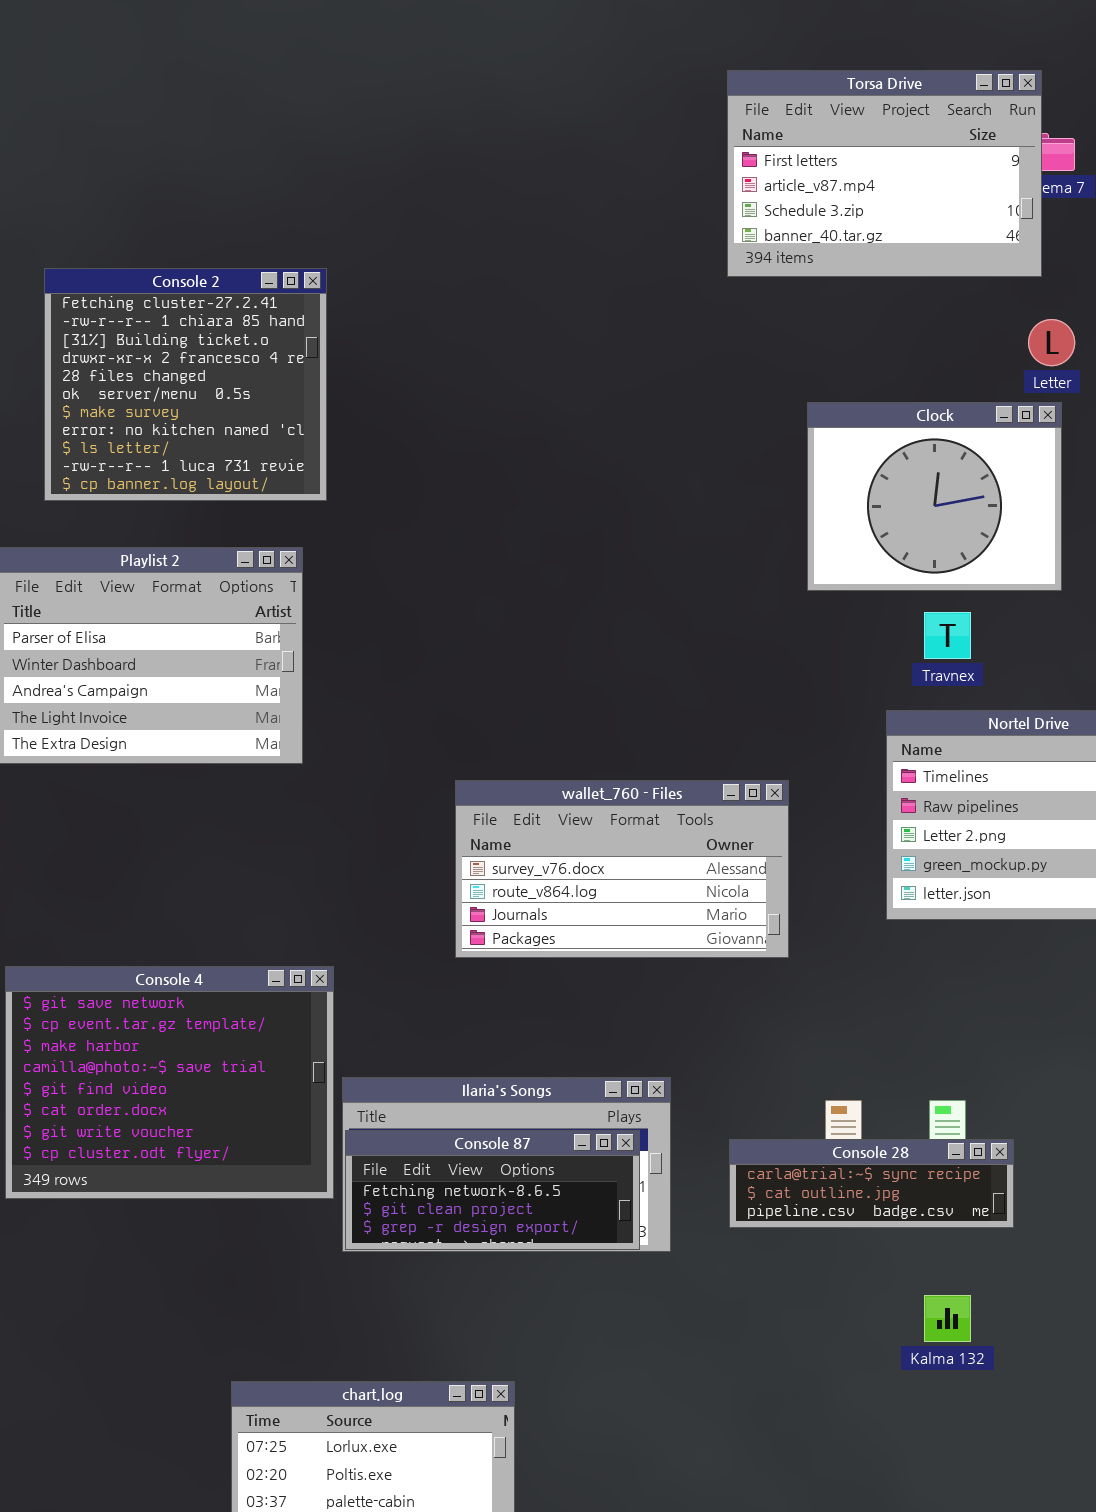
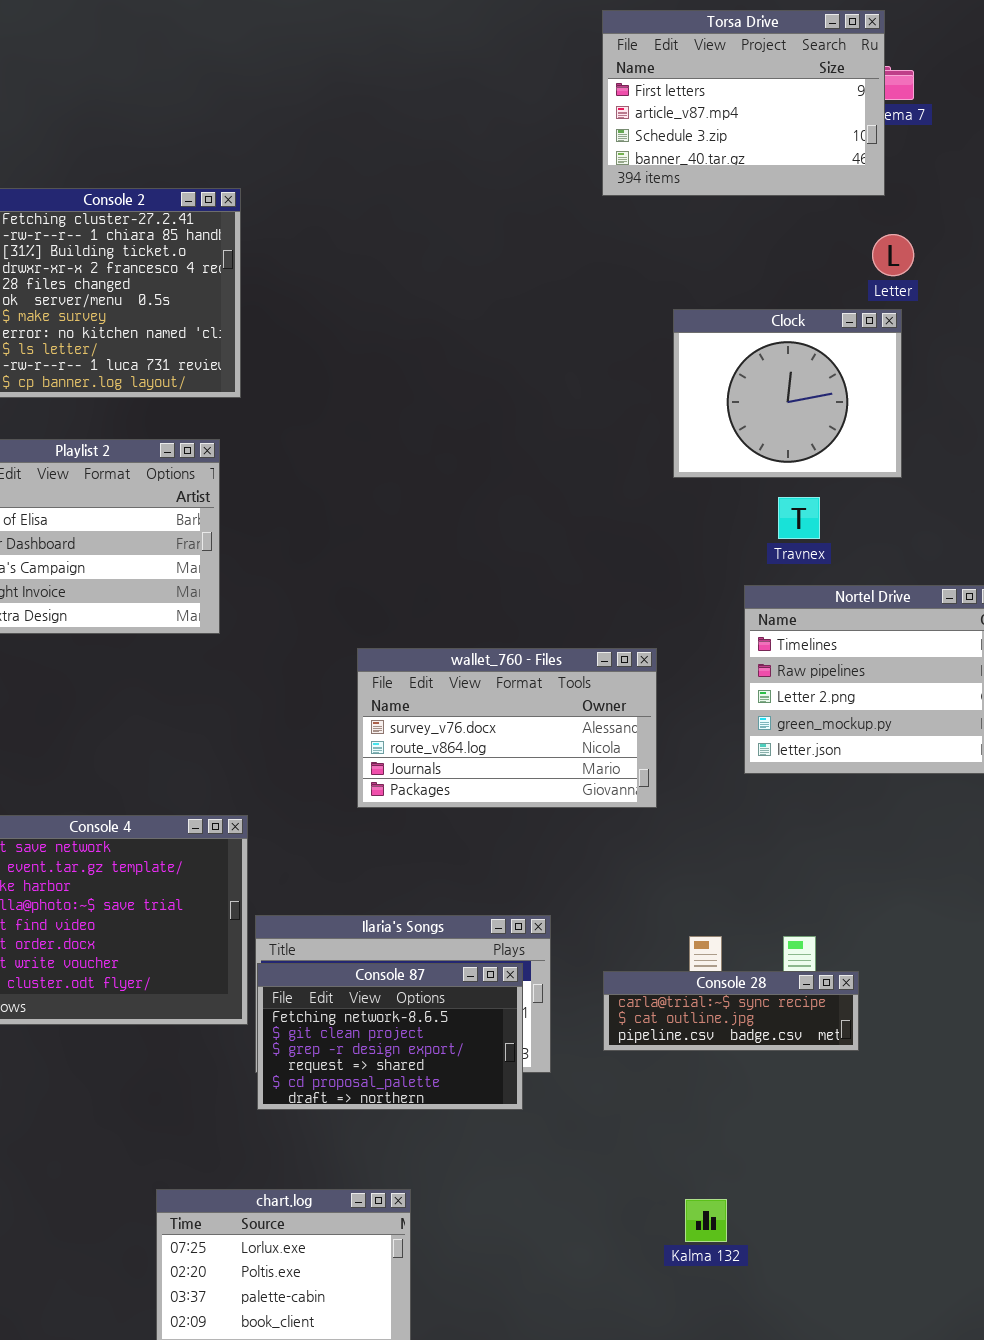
Console 87: [345,1130,640,1250] -> [257,963,523,1110], resized
Kalma 132: [924,1295,971,1342] -> [685,1199,727,1242], moved

